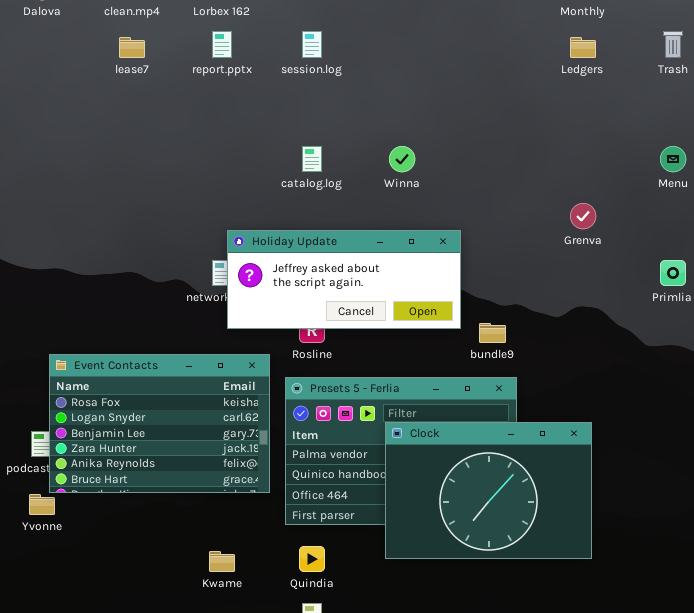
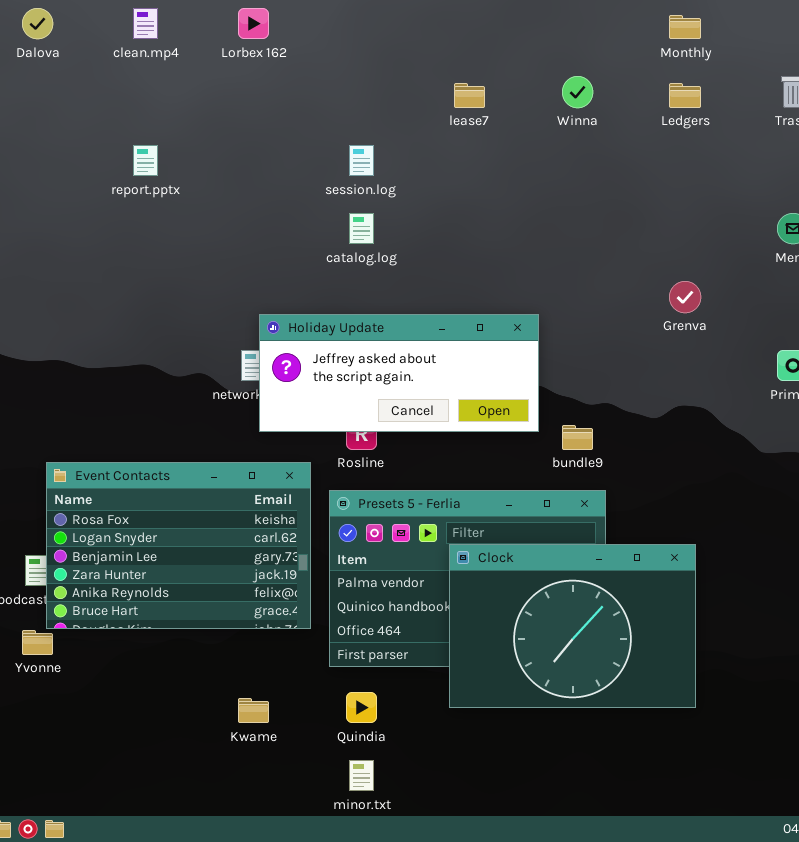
report.pptx: [212,31,232,58] -> [133,145,158,176], moved
session.log: [302,31,322,58] -> [349,145,374,176], moved
lease7: [119,37,145,58] -> [454,83,485,108], moved
Winna: [389,146,415,172] -> [562,76,593,108], moved

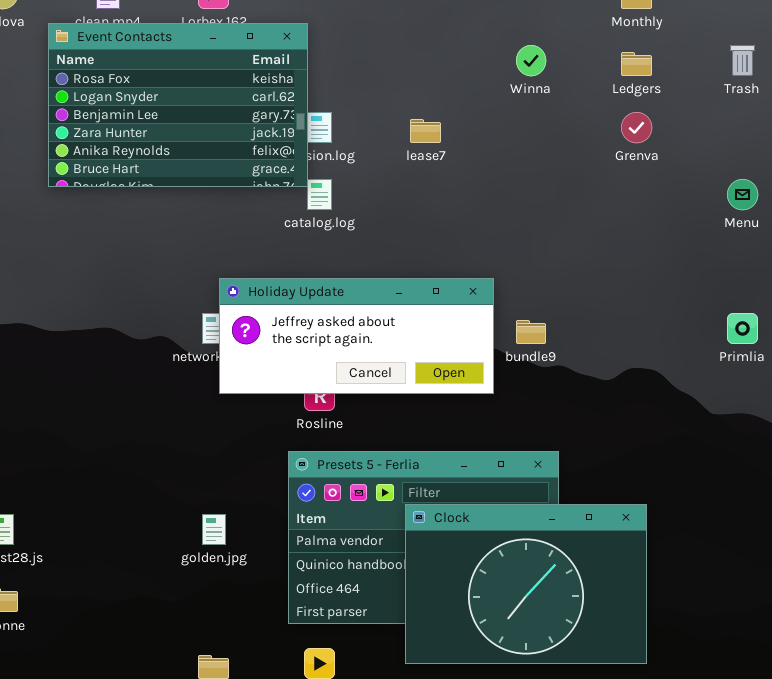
lease7: [454,83,485,108] -> [410,119,441,143], moved
Grenva: [669,281,701,313] -> [621,112,652,143], moved
bundle9: [562,425,593,450] -> [516,320,546,344], moved
Event Contacts: [46,462,311,629] -> [48,23,308,187], moved

